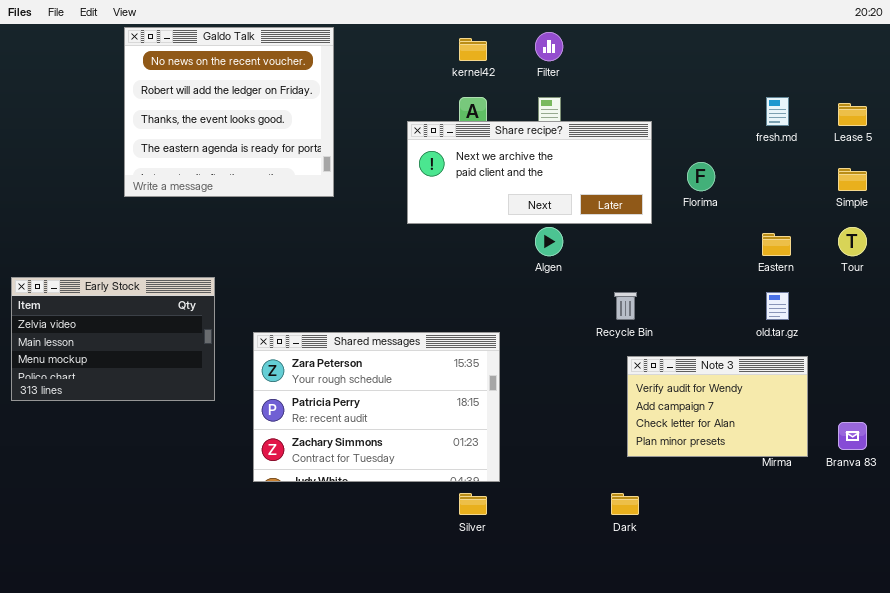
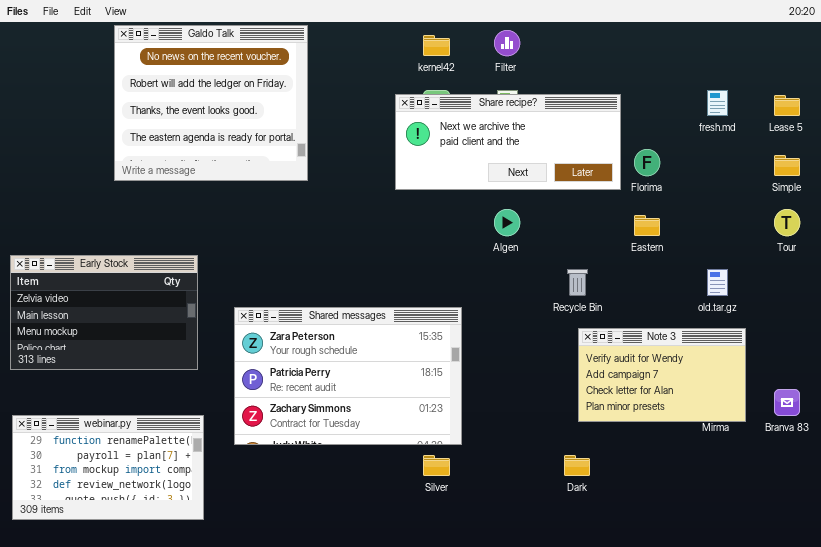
Share recipe?: [407,121,652,224] -> [395,94,621,190], moved
Eastern: [762,233,791,256] -> [634,215,660,236], moved
webinar.py: none -> [12,415,204,520], opened

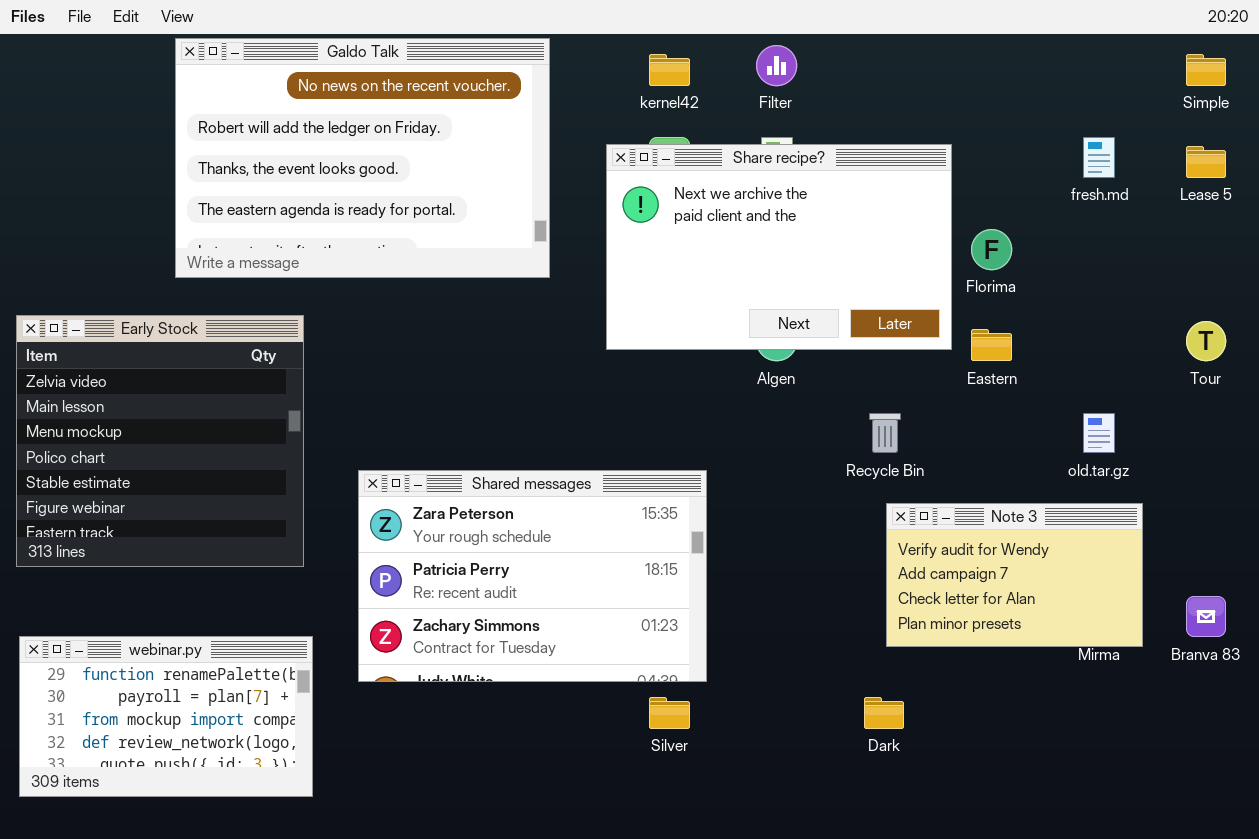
Galdo Talk: [114,25,308,181] -> [175,38,550,278], resized
Share recipe?: [395,94,621,190] -> [606,144,952,350], resized
Simple: [774,155,800,176] -> [1186,54,1226,86], moved
Early Stock: [10,255,198,370] -> [16,315,304,567], resized

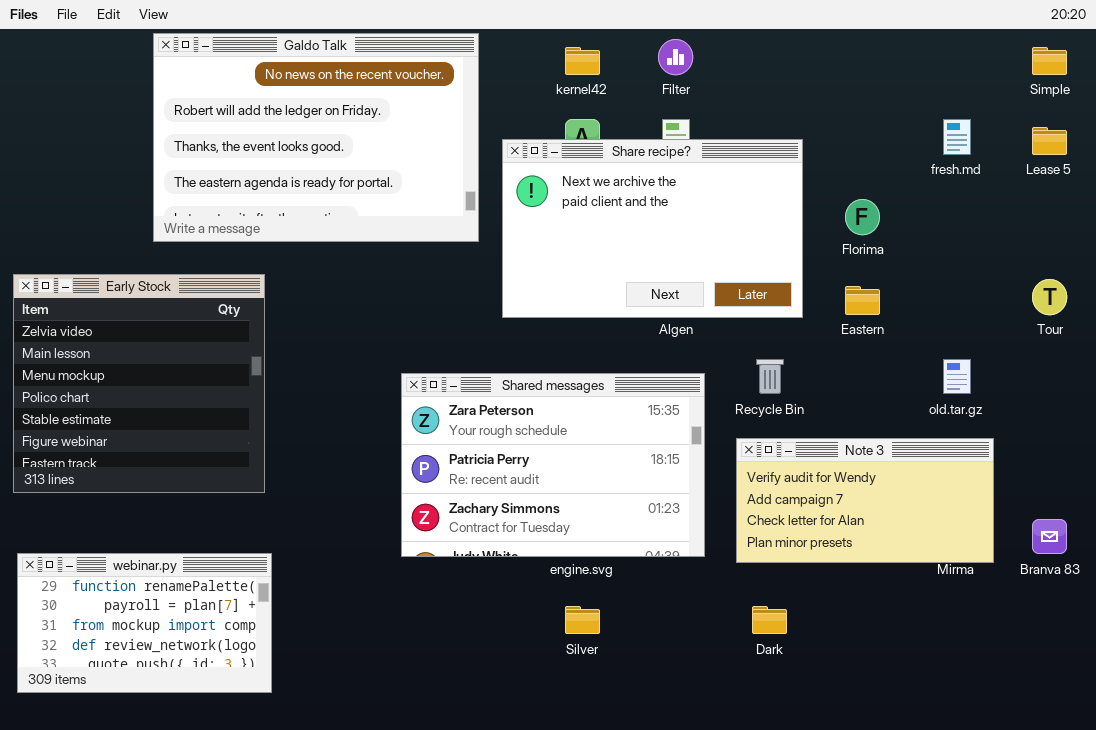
Share recipe?: [606,144,952,350] -> [502,139,803,318], moved
Shared messages: [358,470,707,682] -> [401,373,705,557], moved
Note 3: [886,503,1143,647] -> [736,438,994,563], resized

